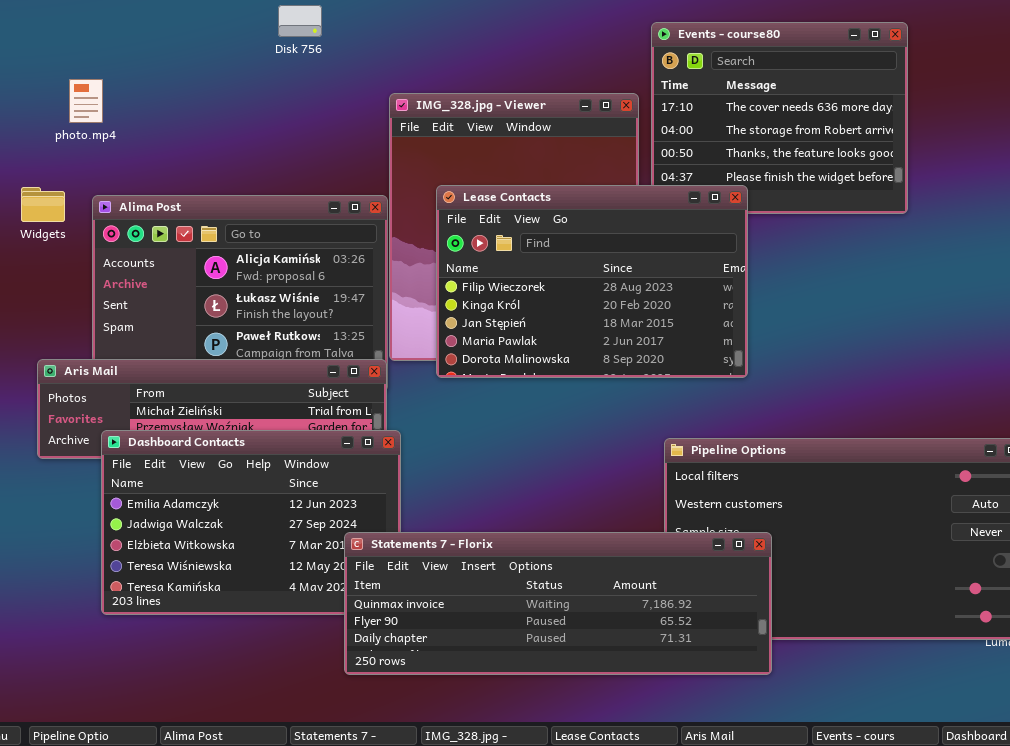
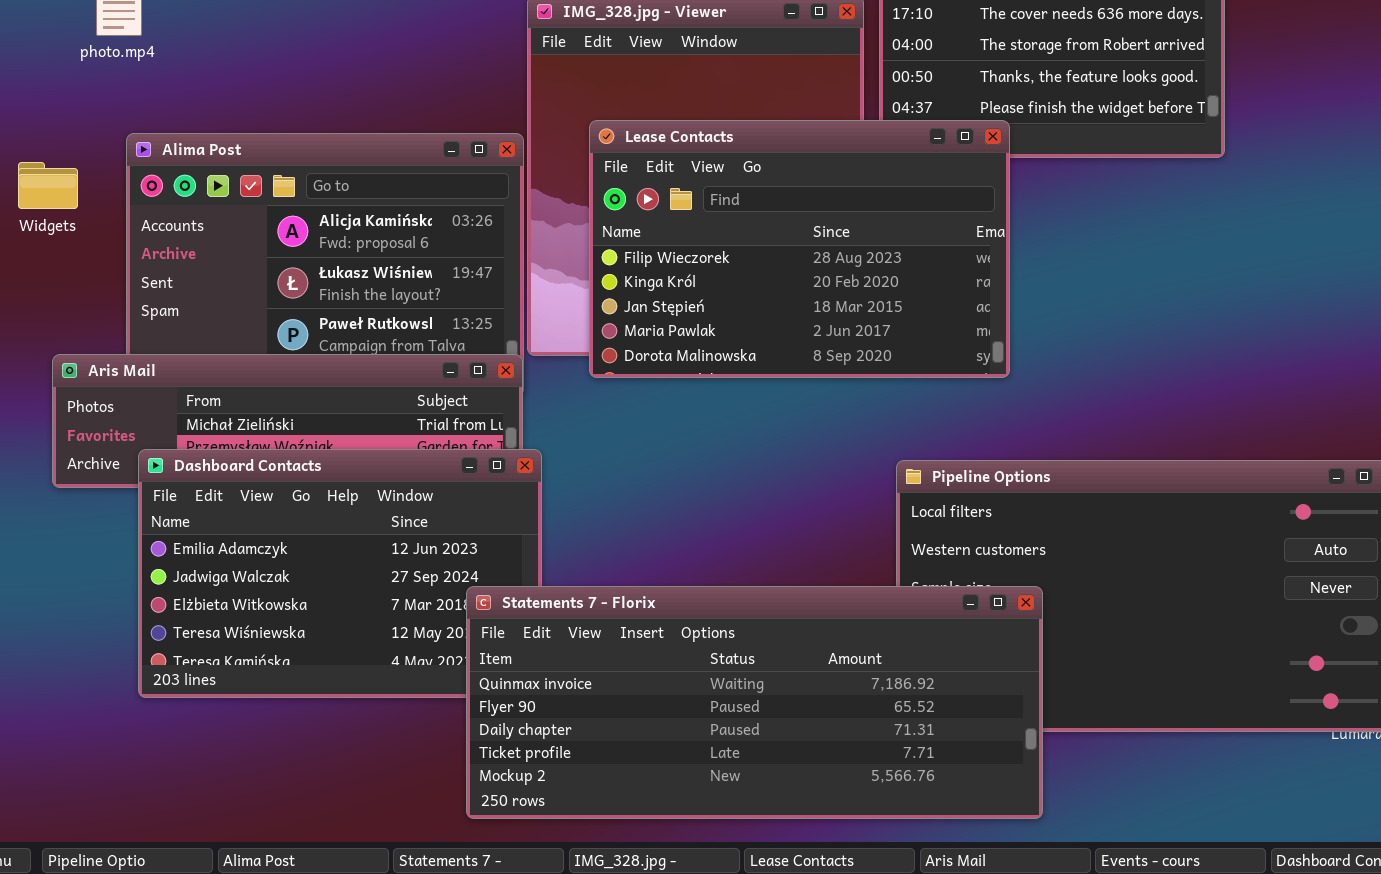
Widgets: [21,187,65,222] -> [18,162,78,209], moved
Statements 7 - Florix: [344,532,772,675] -> [466,586,1043,819], resized

